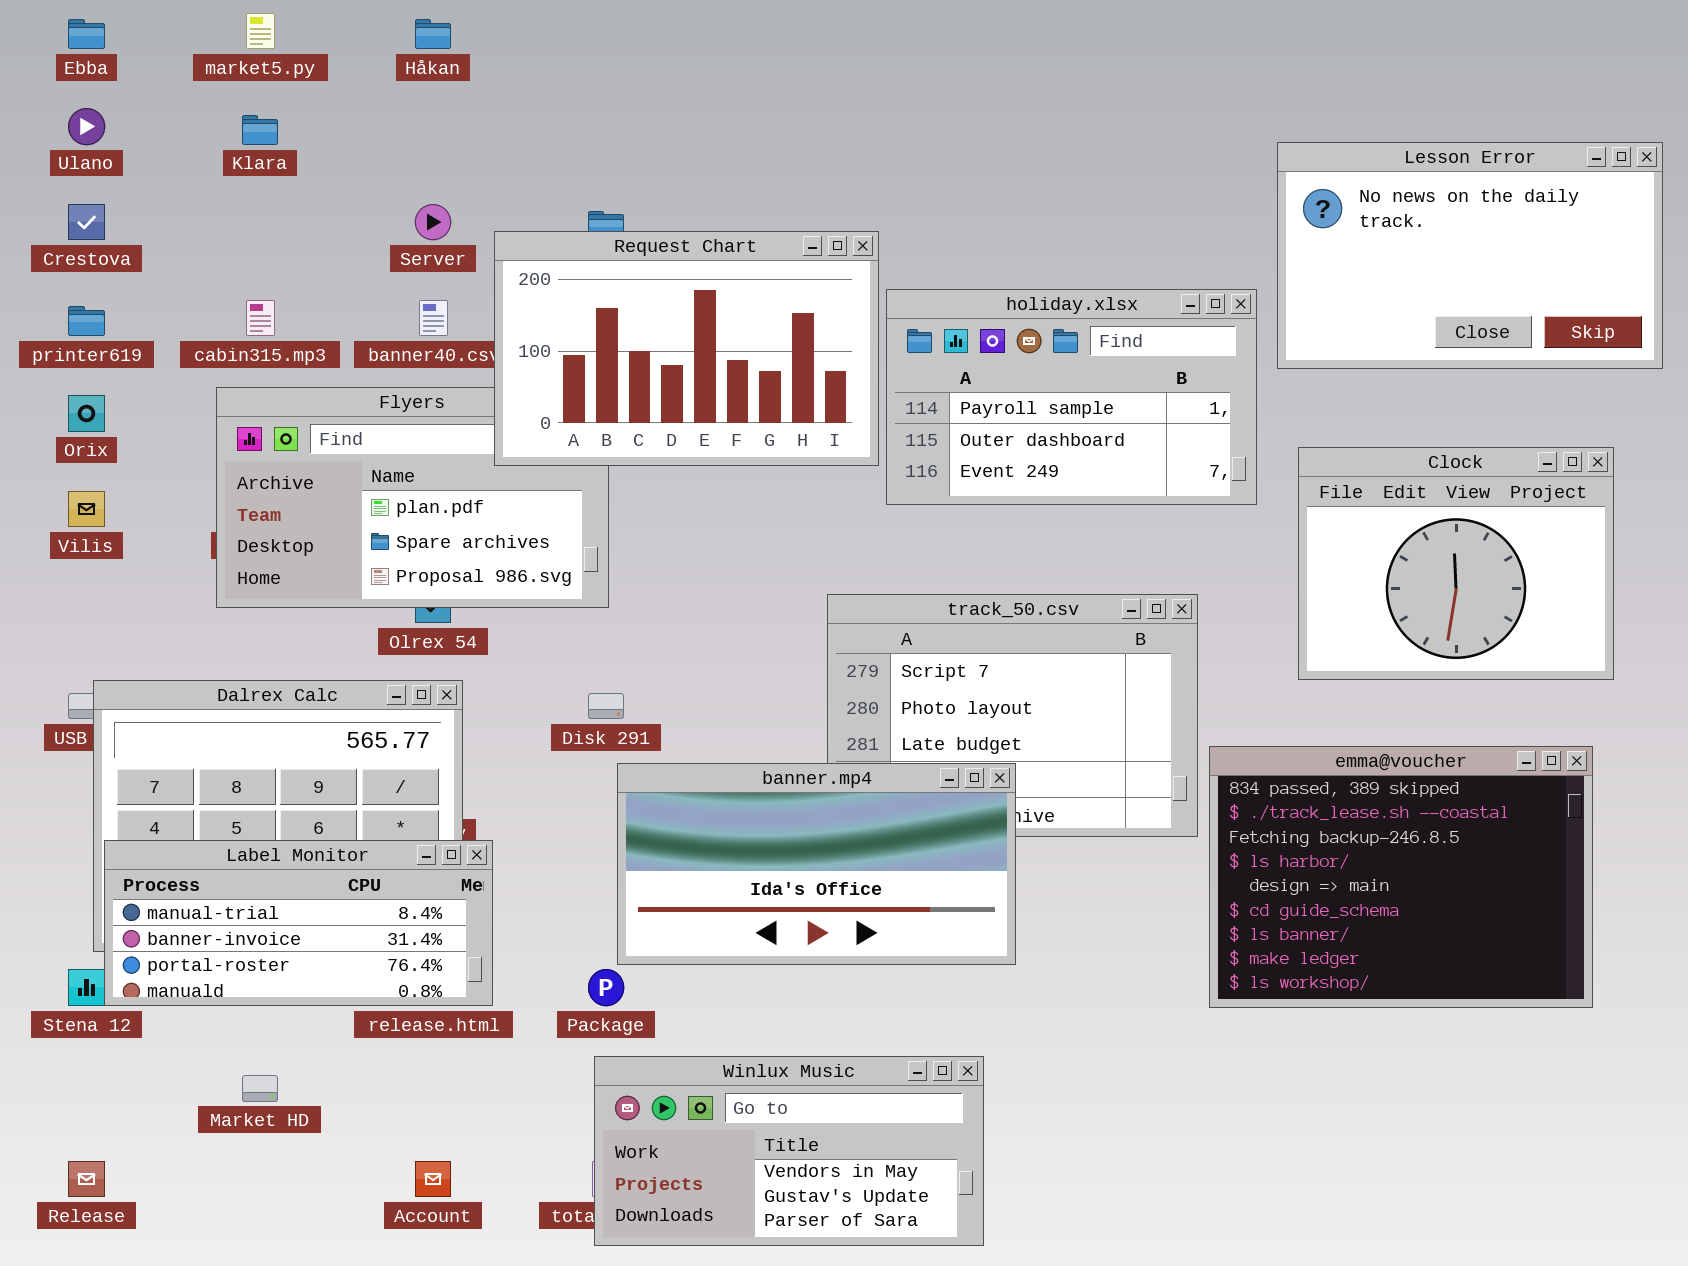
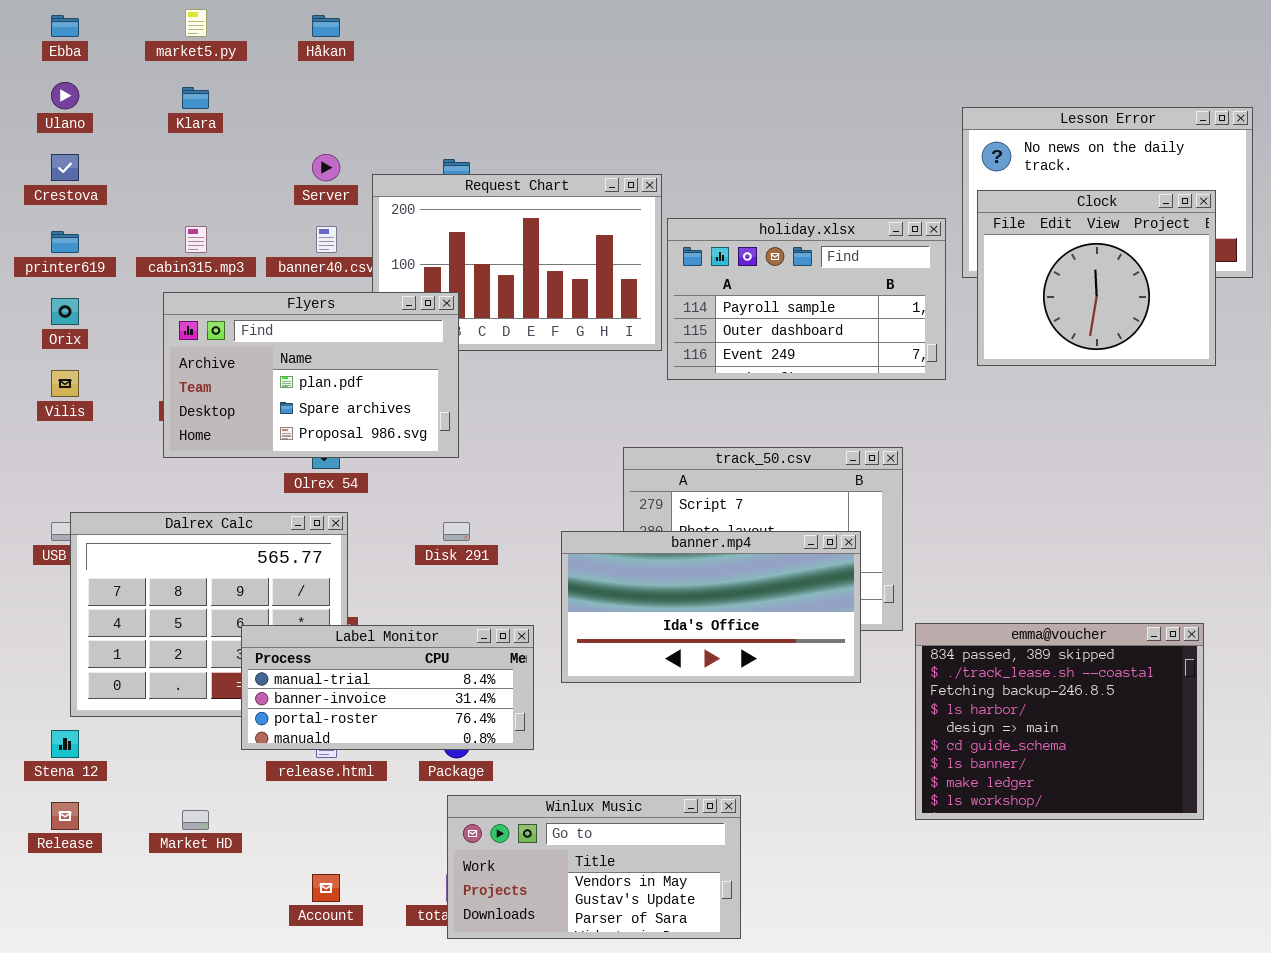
Flyers: [216,387,609,608] -> [163,292,459,458], raised
Clock: [1298,447,1614,680] -> [977,190,1216,366], moved
emma@voucher: [1209,746,1593,1008] -> [915,623,1204,820], moved
banner.mp4: [617,763,1016,965] -> [561,531,861,683], moved
Label Monitor: [104,840,493,1006] -> [241,625,534,750], moved
Release: [68,1161,105,1197] -> [51,802,79,830], moved

